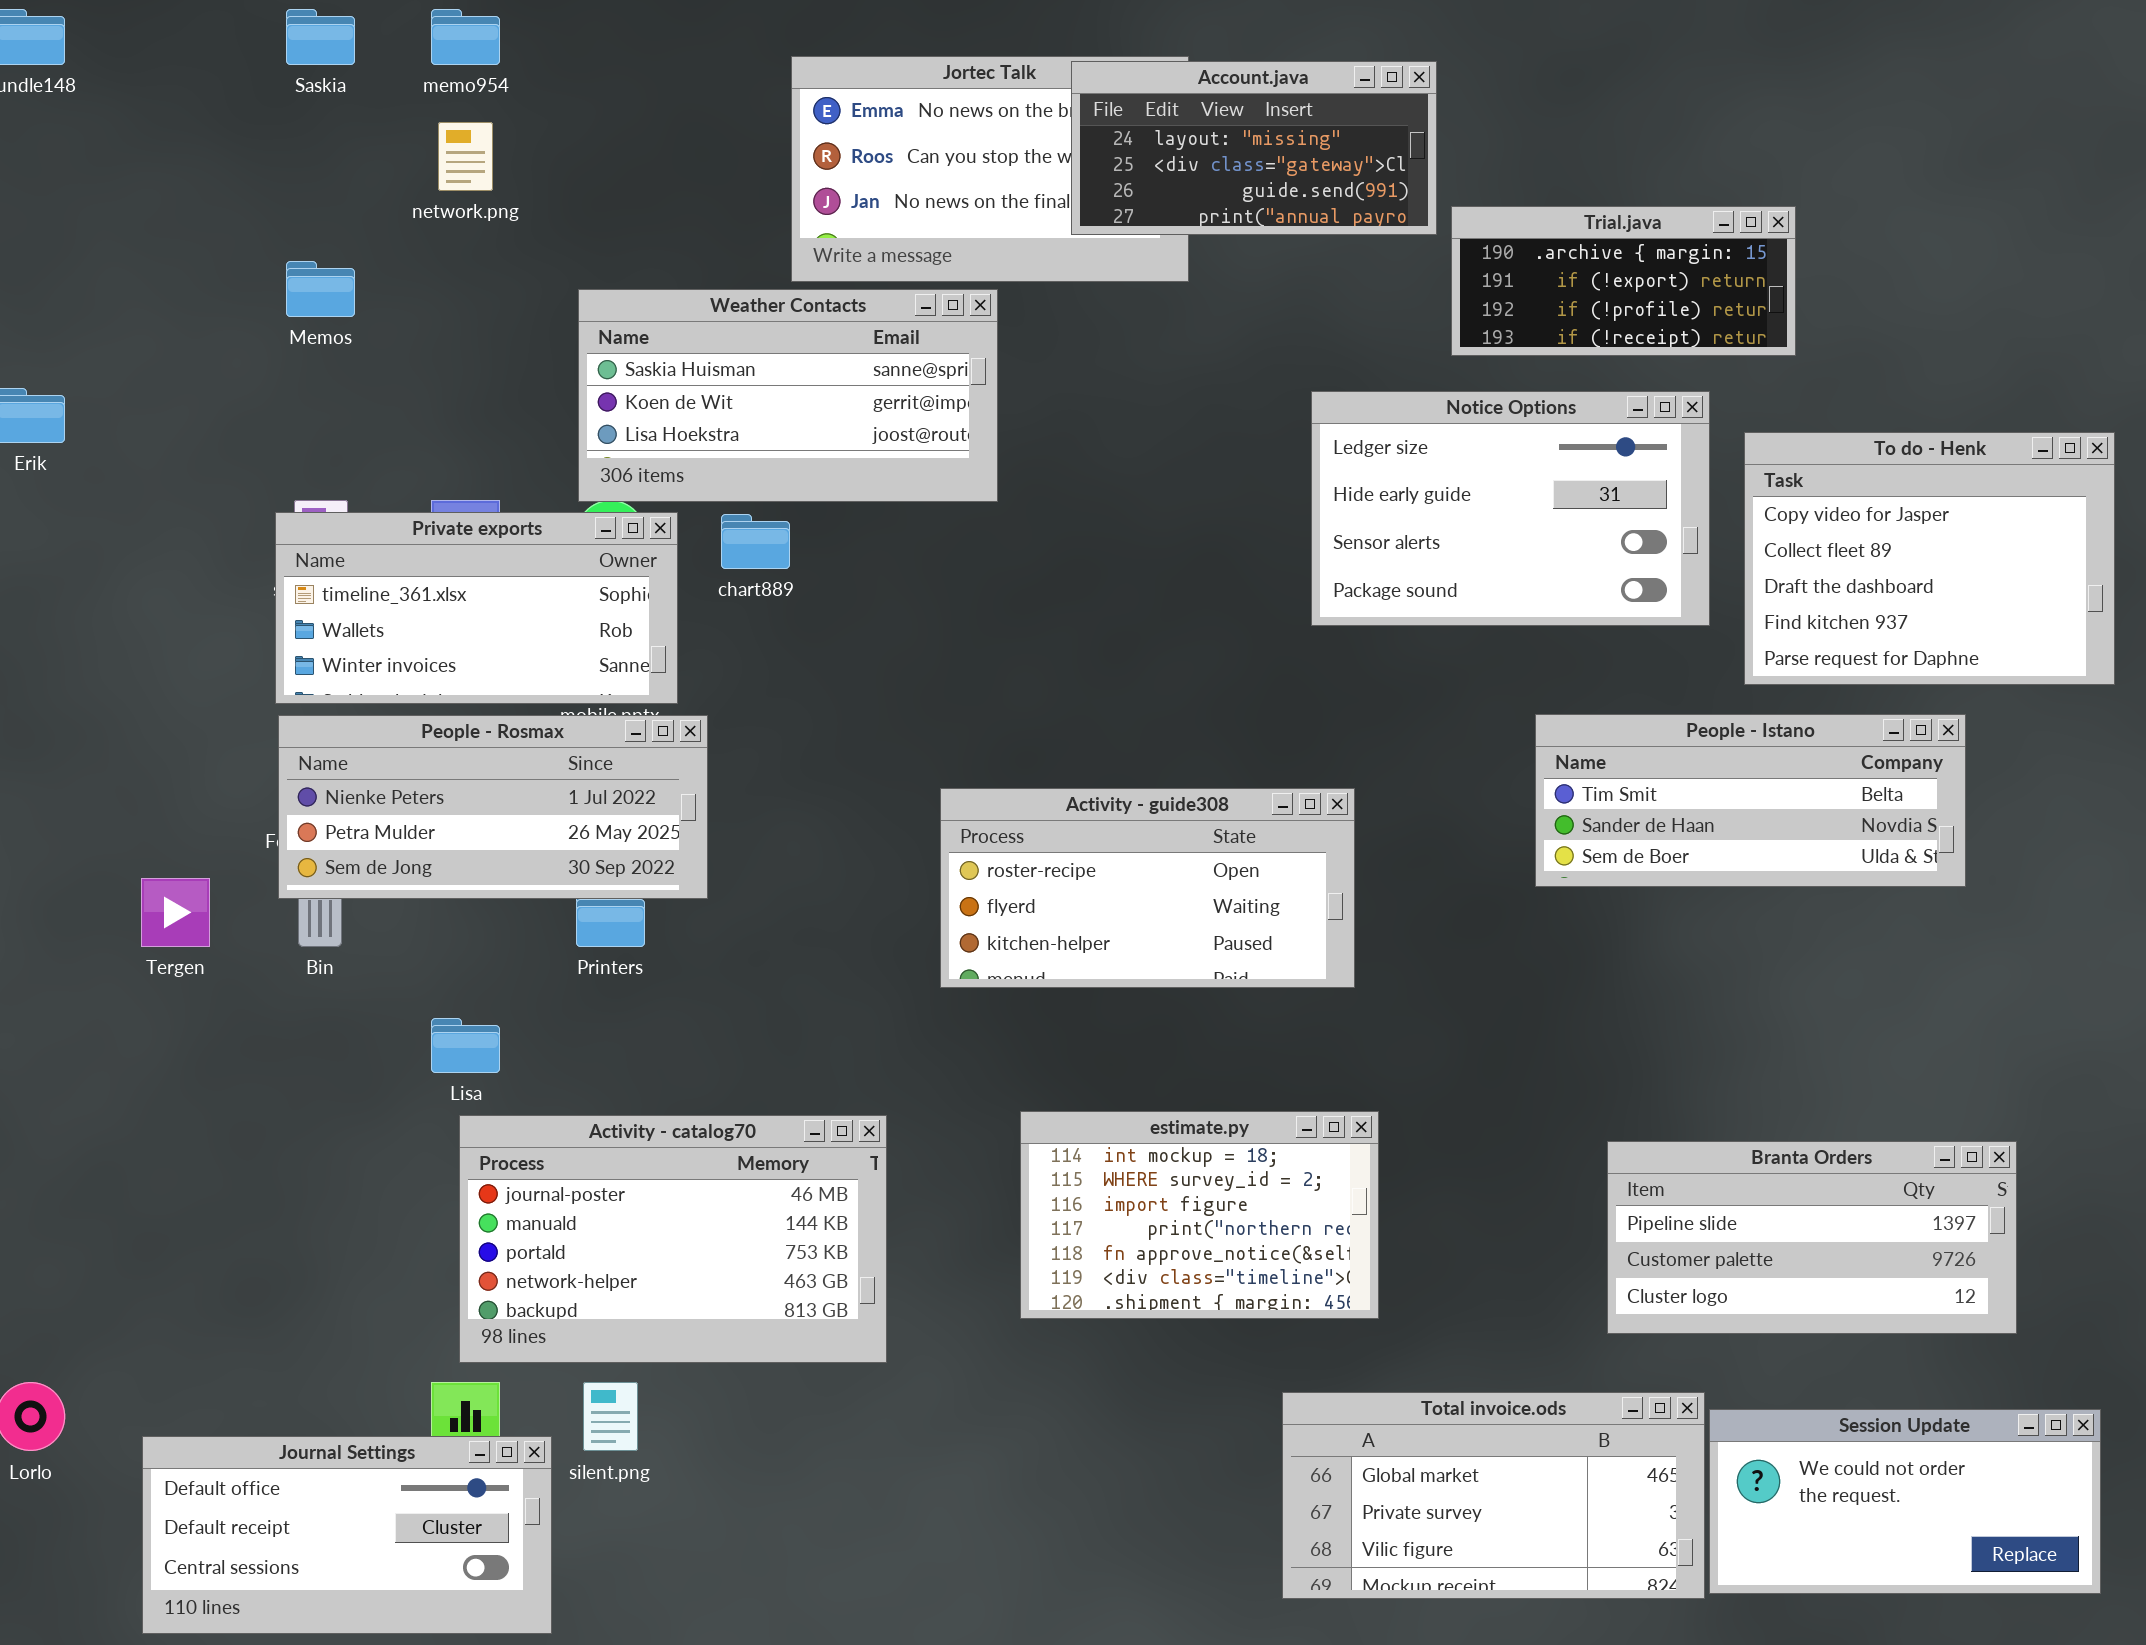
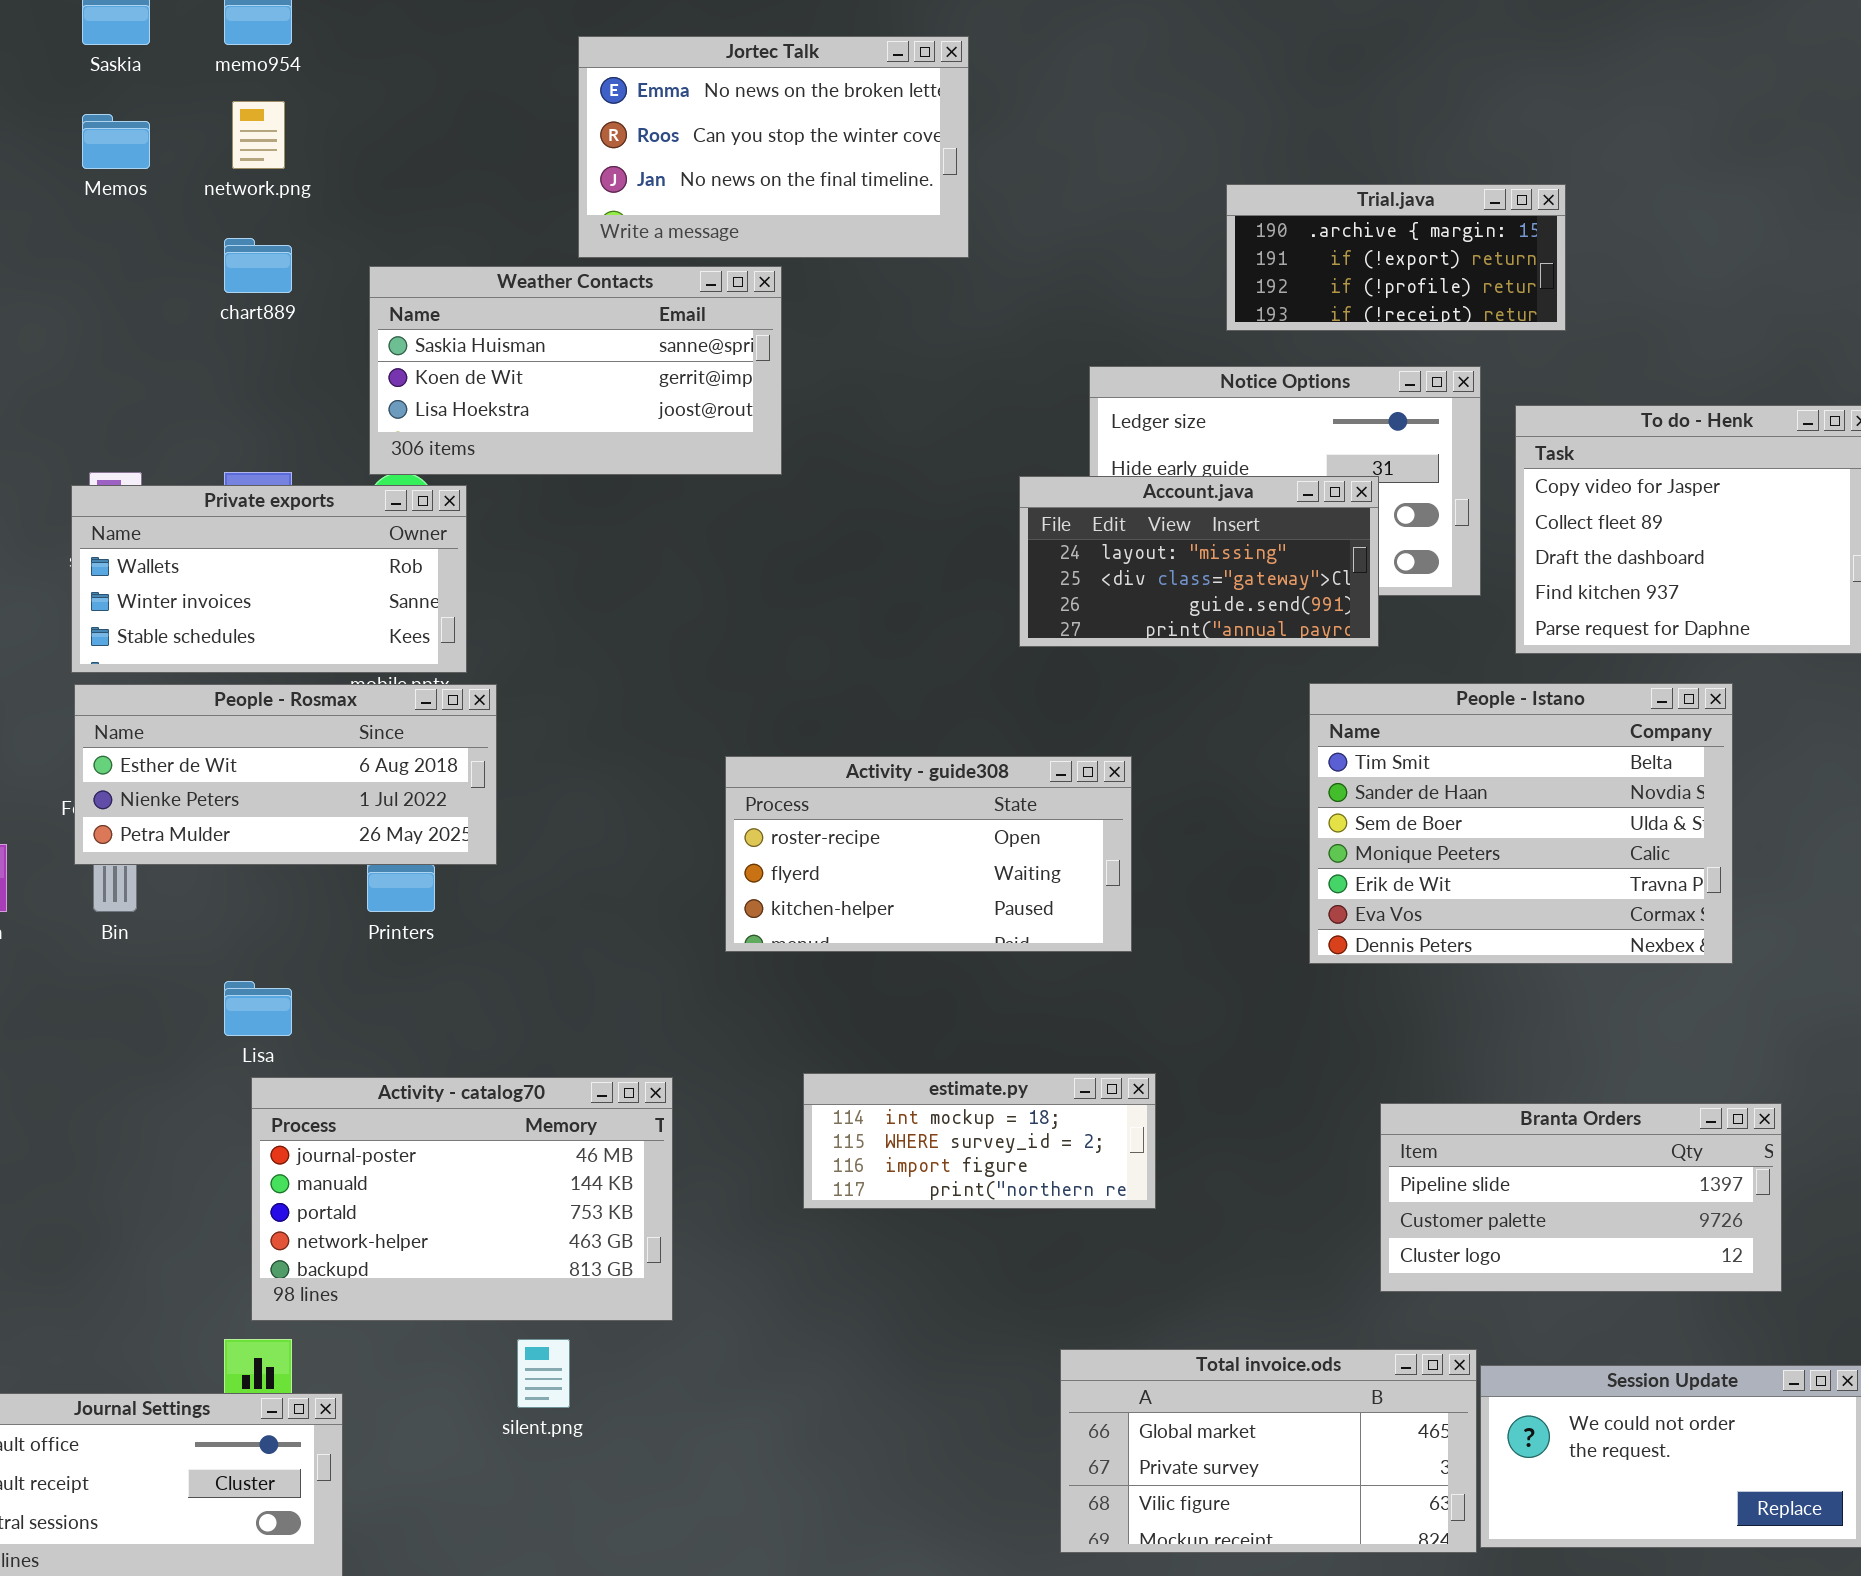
Account.java: [1071,61,1437,235] -> [1019,476,1379,647], moved
Memos: [286,261,355,317] -> [82,114,150,169], moved
Private exports: [275,512,678,704] -> [71,485,467,673], scrolled down 1 row
chart889: [721,514,790,569] -> [224,238,292,293], moved
People - Istano: [1535,714,1966,887] -> [1309,683,1733,964], resized
People - Rosmax: [278,715,708,899] -> [74,684,497,865], scrolled up 1 row
estimate.py: [1020,1111,1379,1319] -> [803,1073,1156,1209], resized
silent.png: [583,1382,638,1451] -> [517,1339,570,1408], moved

